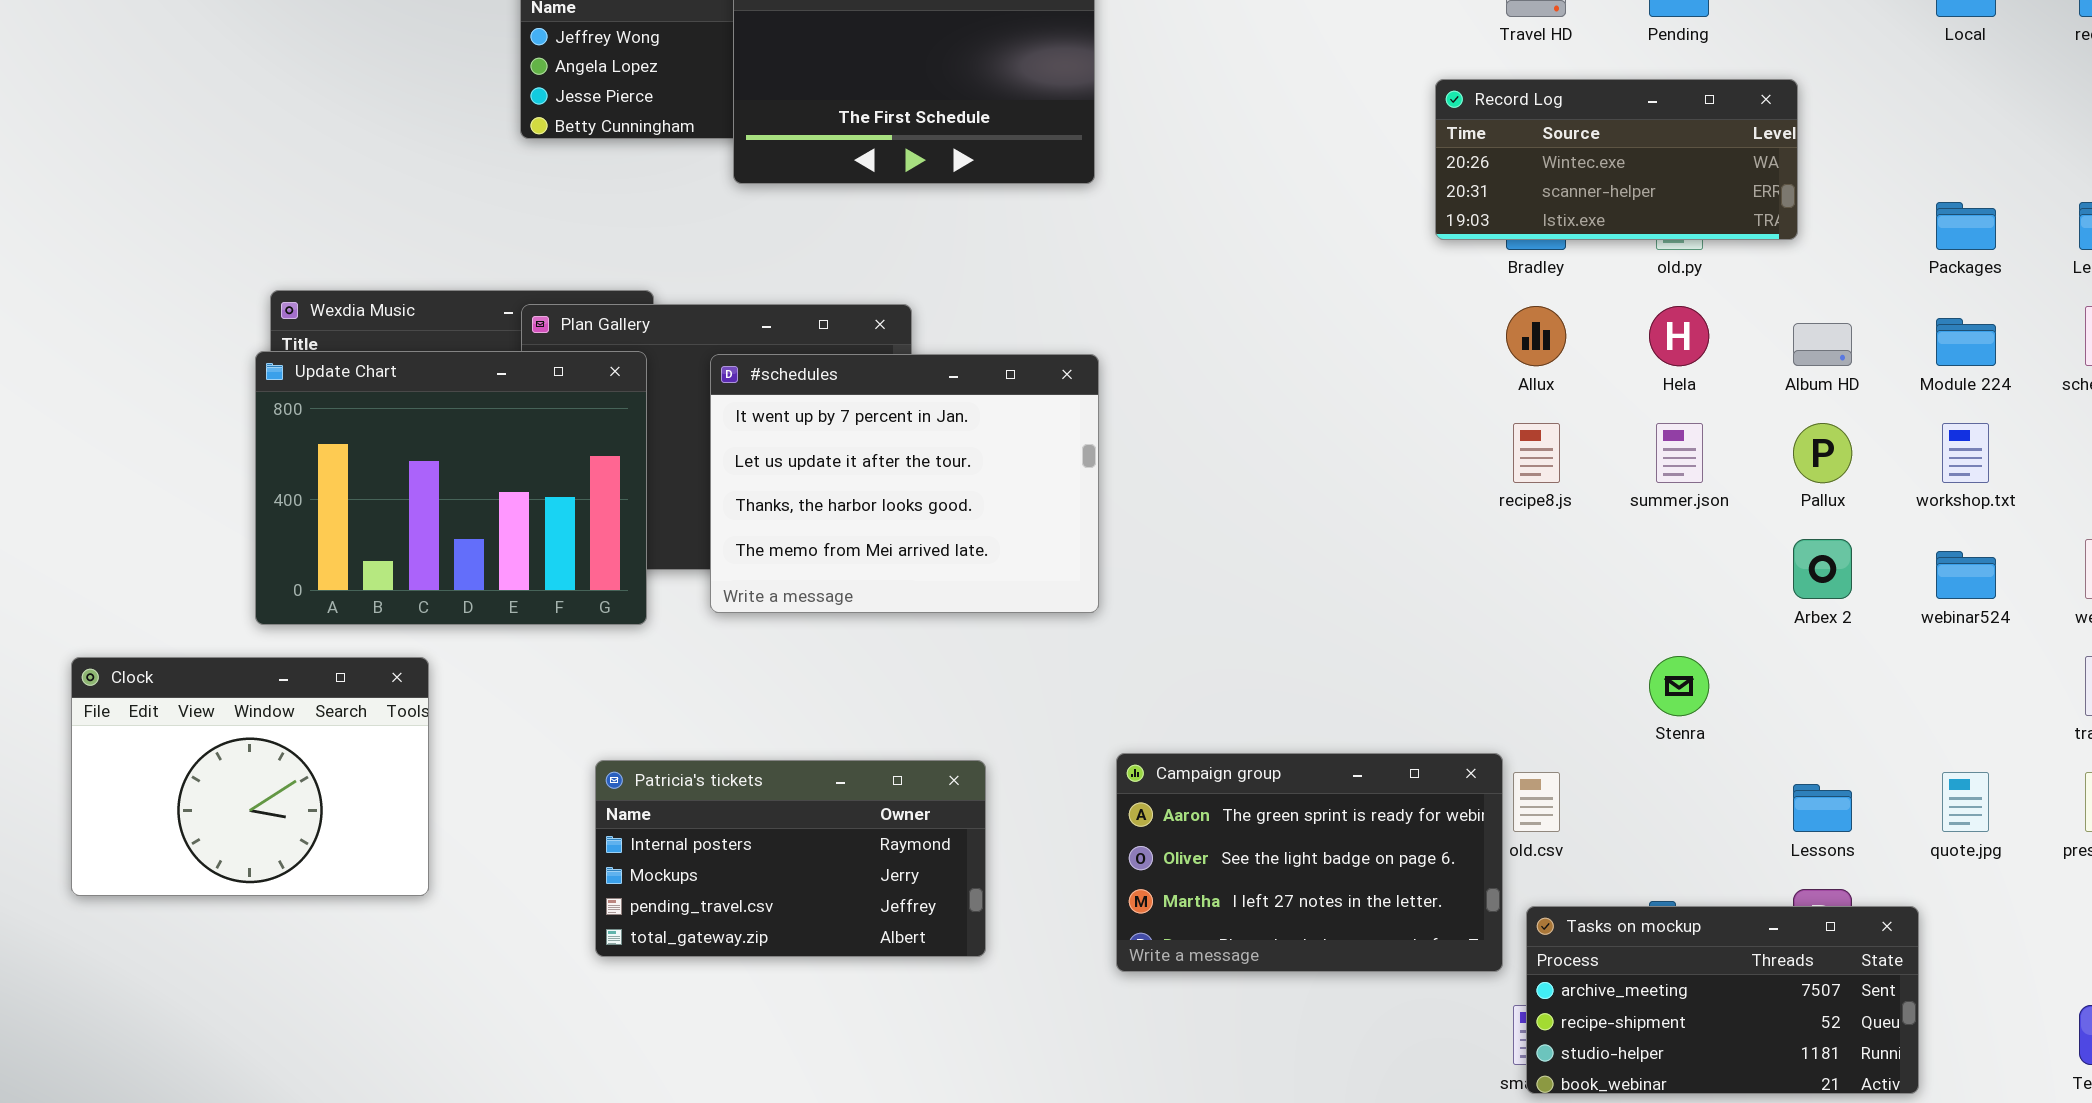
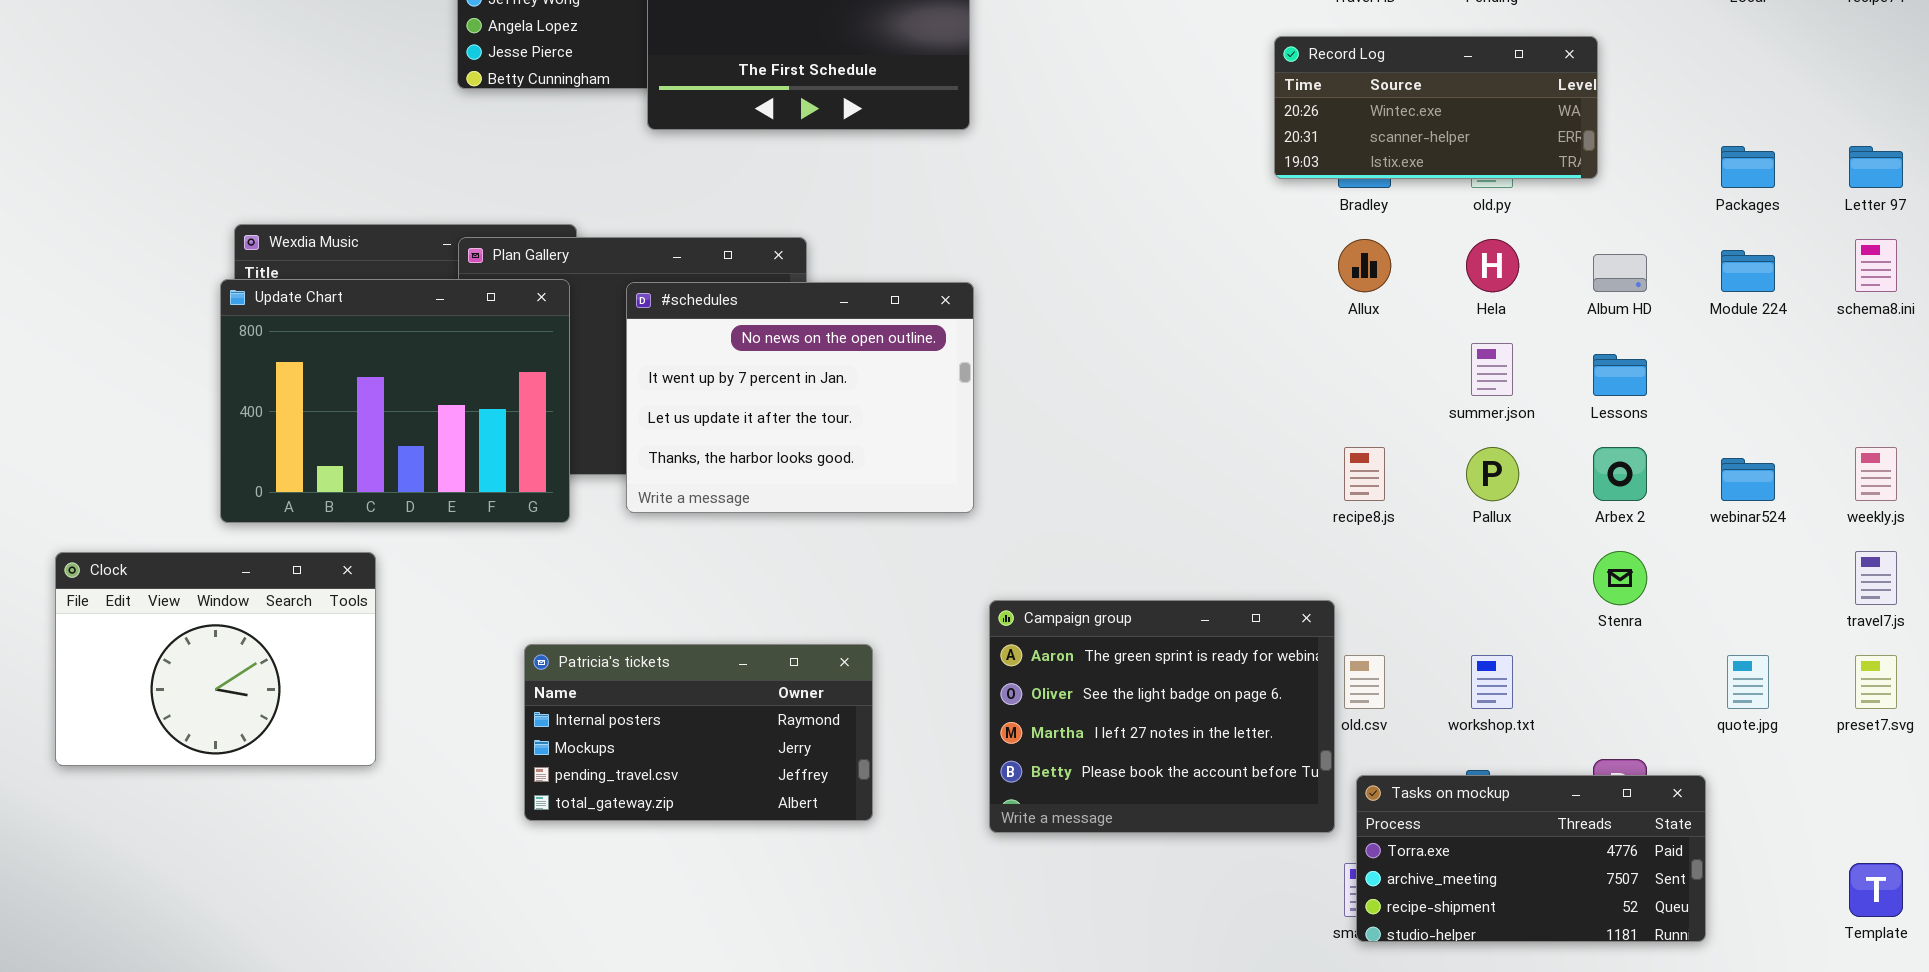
#schedules: [710,354,1099,613] -> [626,282,974,513], scrolled up 1 row
recipe8.js: [1513,423,1560,483] -> [1344,447,1385,501], moved
Pallux: [1793,423,1852,483] -> [1466,447,1519,501], moved
workshop.txt: [1942,423,1989,483] -> [1471,655,1513,709], moved
Stenra: [1649,656,1709,716] -> [1593,551,1647,605], moved
Campaign group: [1116,753,1503,972] -> [989,600,1335,833], resized
Lessons: [1793,784,1852,832] -> [1593,354,1647,396], moved
Tasks on mockup: [1526,906,1919,1094] -> [1356,775,1706,942], scrolled up 1 row

